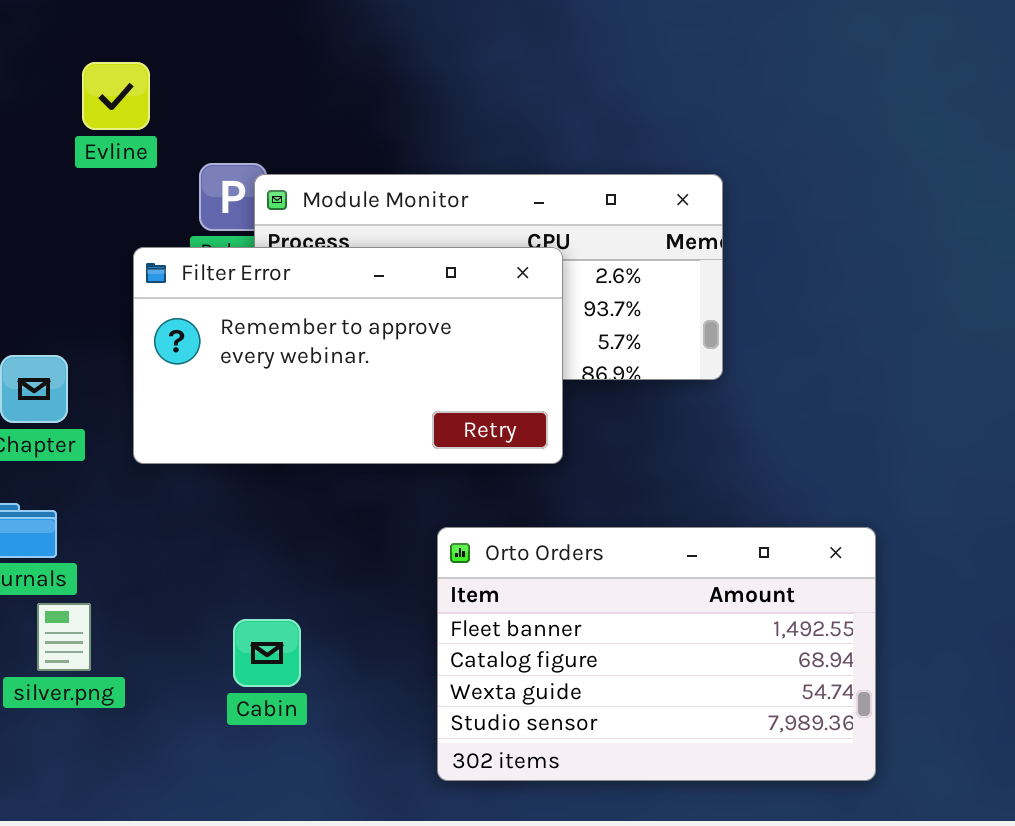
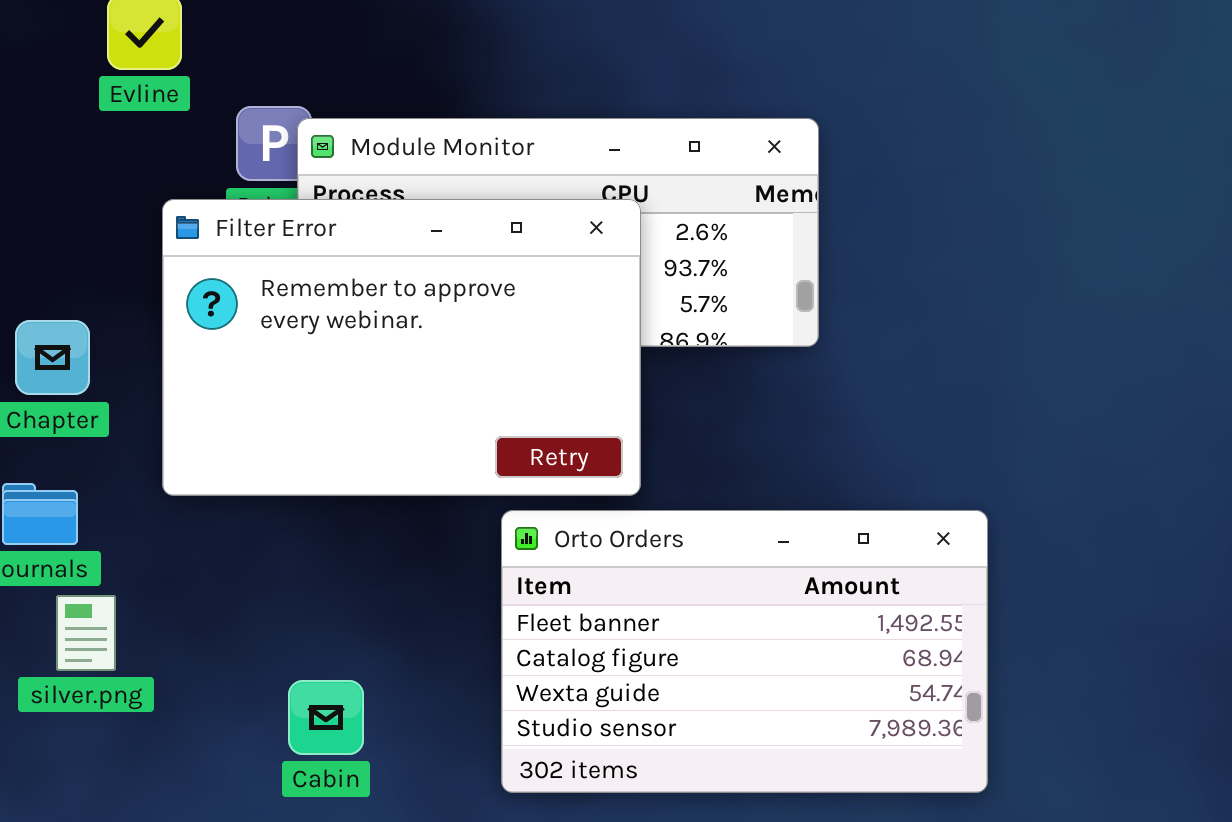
Filter Error: [133,247,563,464] -> [162,199,641,496], resized
Cabin: [233,619,301,687] -> [288,680,364,755], moved

